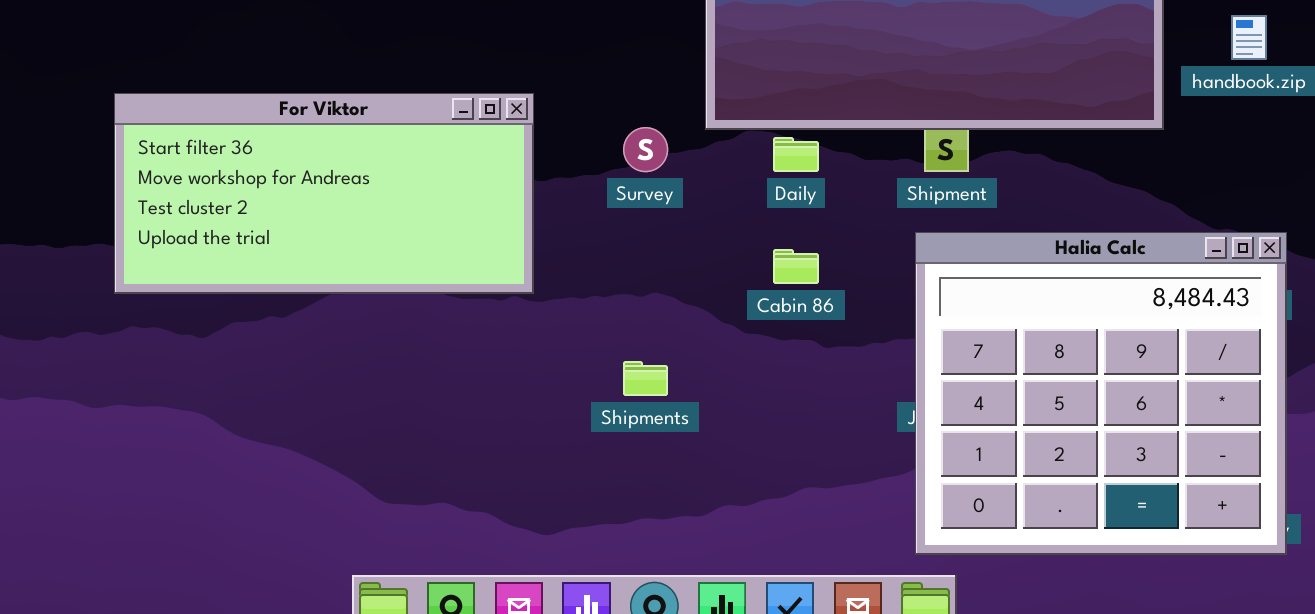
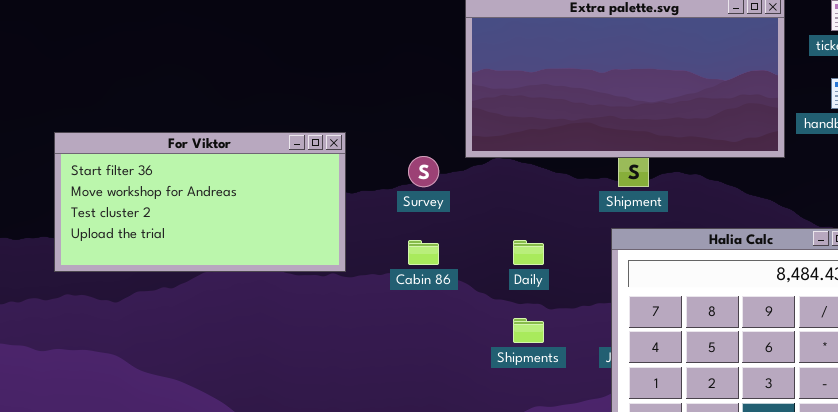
Daily: [773,137,819,172] -> [513,240,544,265], moved
Cabin 86: [773,249,819,284] -> [408,240,439,265], moved
Shipments: [623,361,668,396] -> [513,318,544,343], moved

